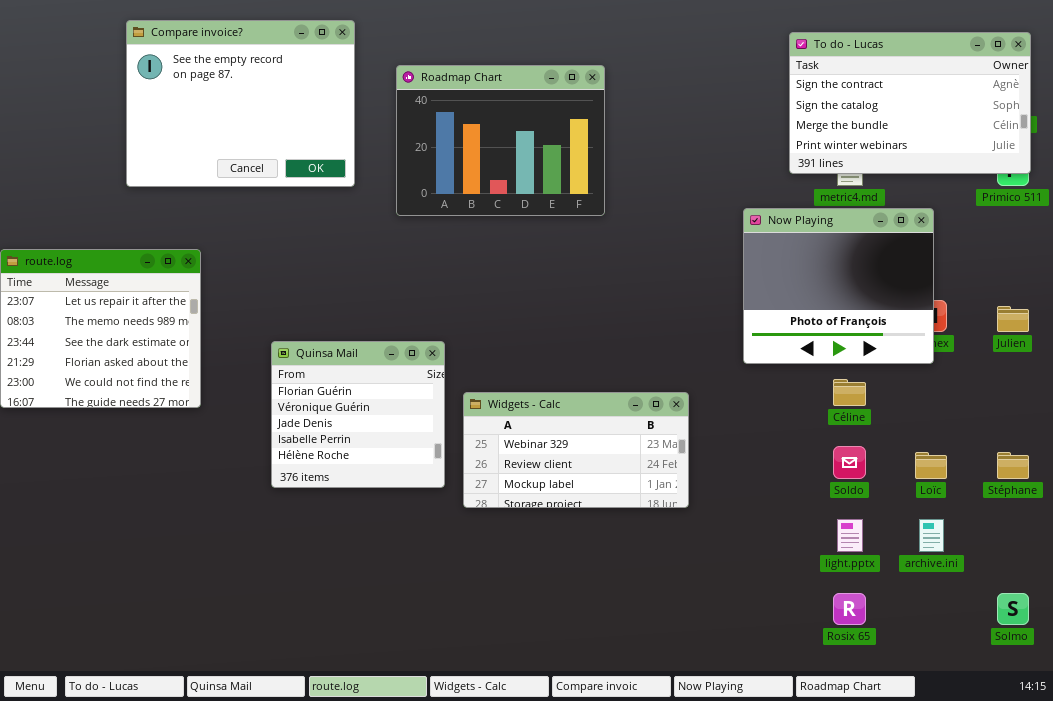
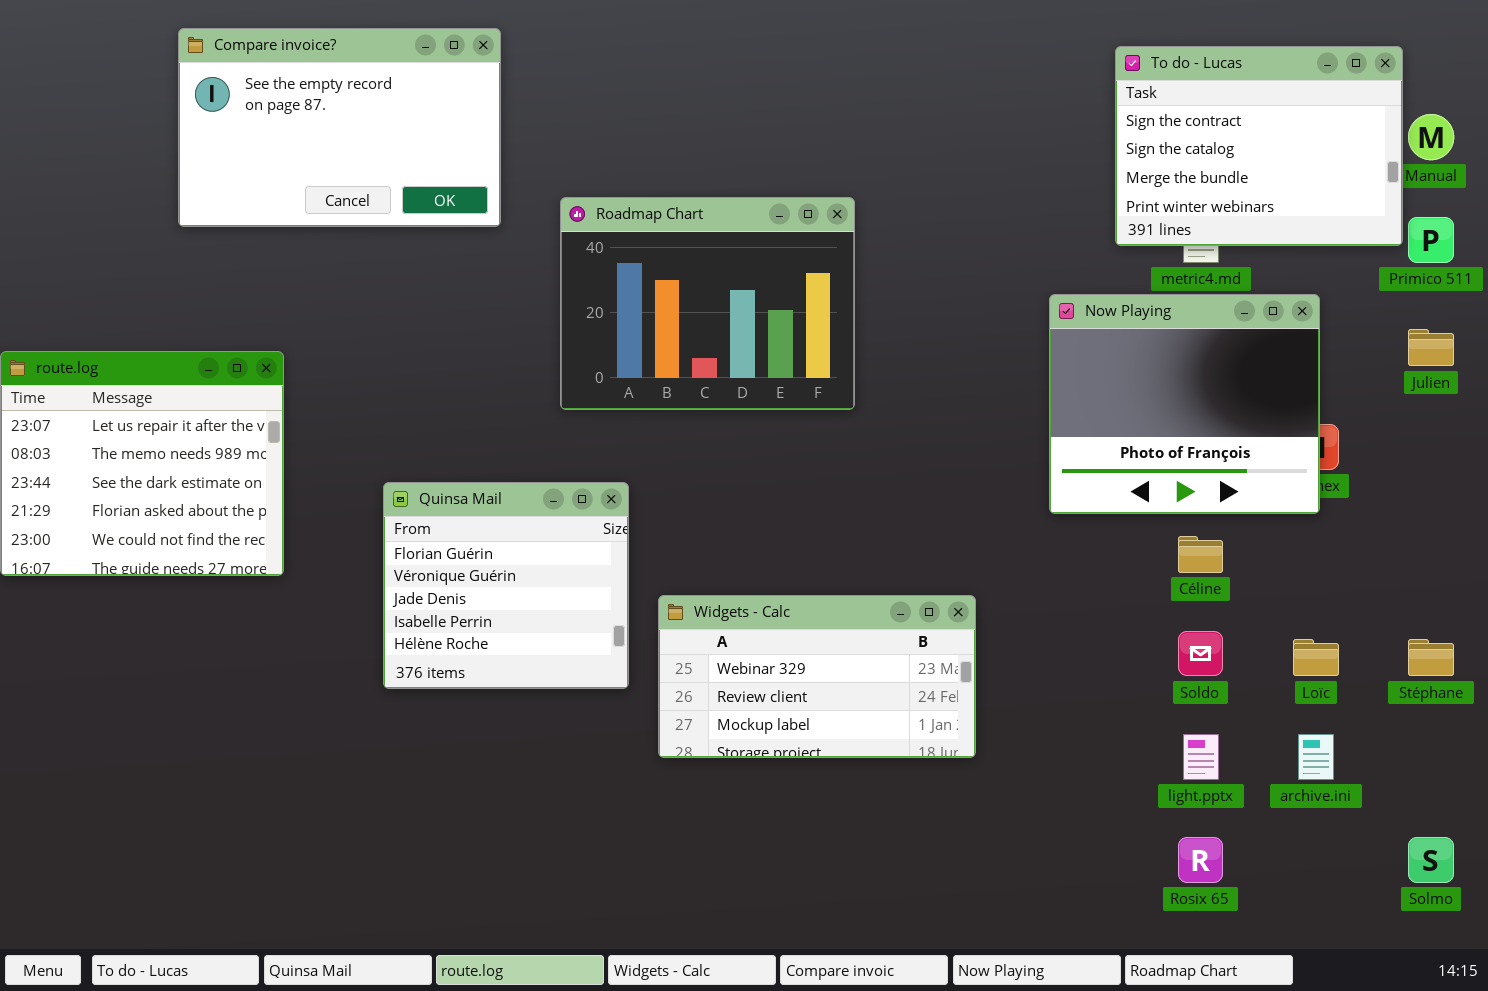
Compare invoice?: [126,20,355,187] -> [178,28,501,227], resized
To do - Lucas: [789,32,1031,174] -> [1115,46,1403,246], resized
Roadmap Chart: [396,65,605,216] -> [560,197,855,410], moved
Julien: [997,306,1029,332] -> [1408,329,1454,366], moved
Widgets - Calc: [463,392,689,508] -> [658,595,976,758], moved

